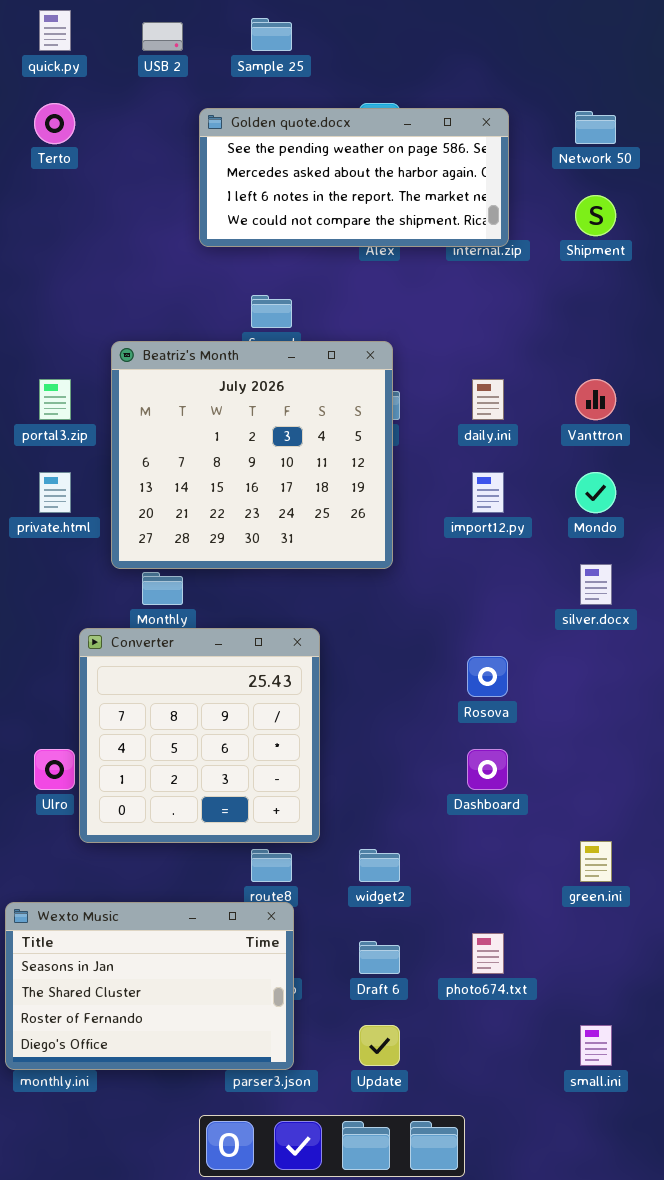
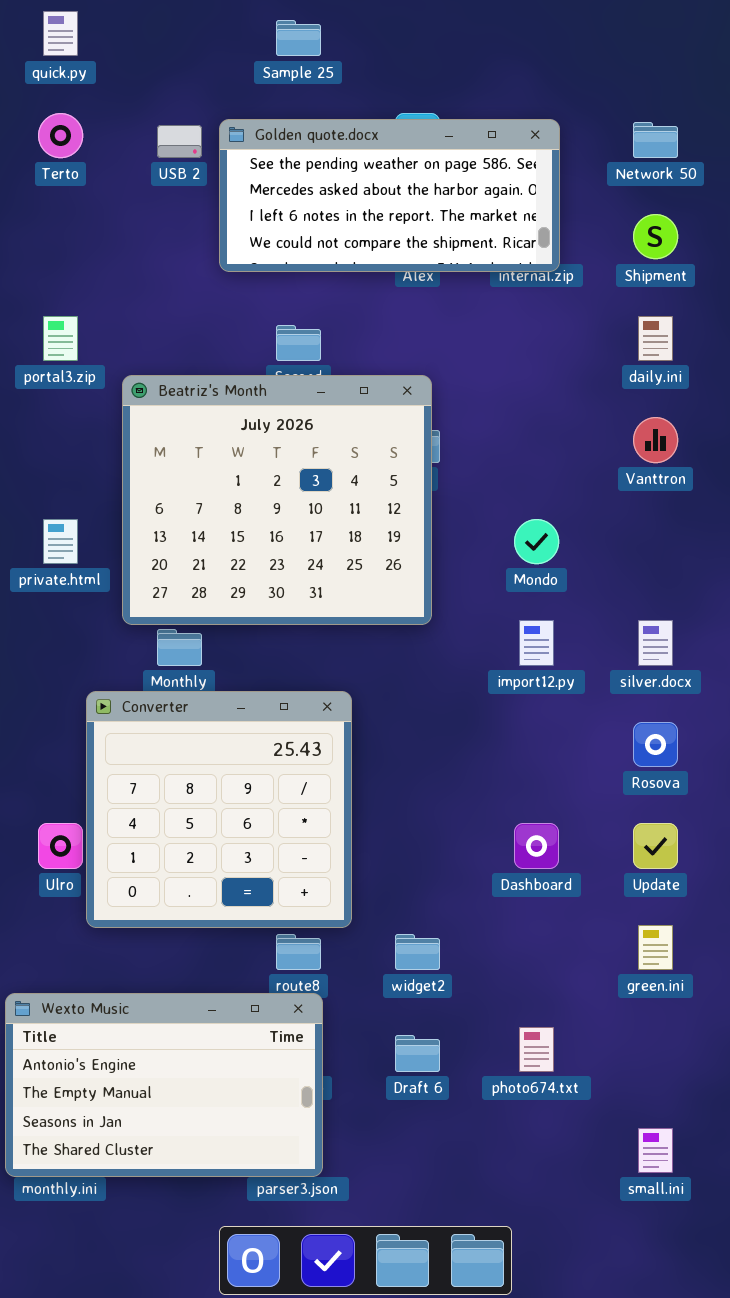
USB 2: [142,22,183,51] -> [157,125,202,158], moved
portal3.zip: [39,379,71,420] -> [43,316,78,361], moved
daily.ini: [472,379,504,420] -> [638,316,673,361], moved
import12.py: [472,472,504,513] -> [519,620,554,666], moved
Mondo: [575,472,616,513] -> [514,519,559,564], moved
Rosova: [467,656,508,697] -> [633,722,678,767], moved
Wexto Music: [5,902,294,1070] -> [5,993,323,1177], scrolled up 2 rows
Update: [359,1025,400,1066] -> [633,823,678,869], moved

